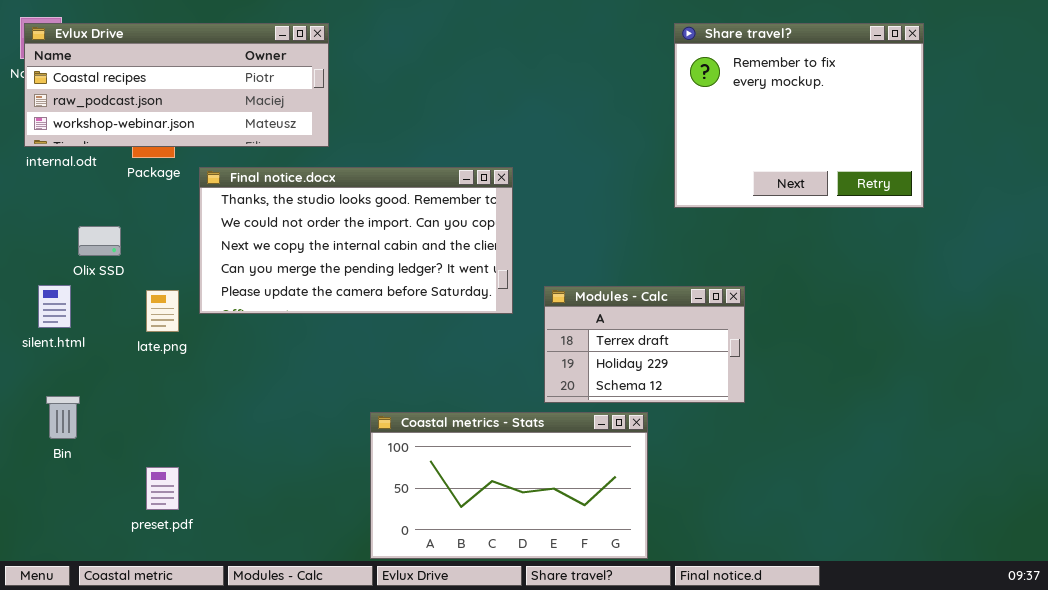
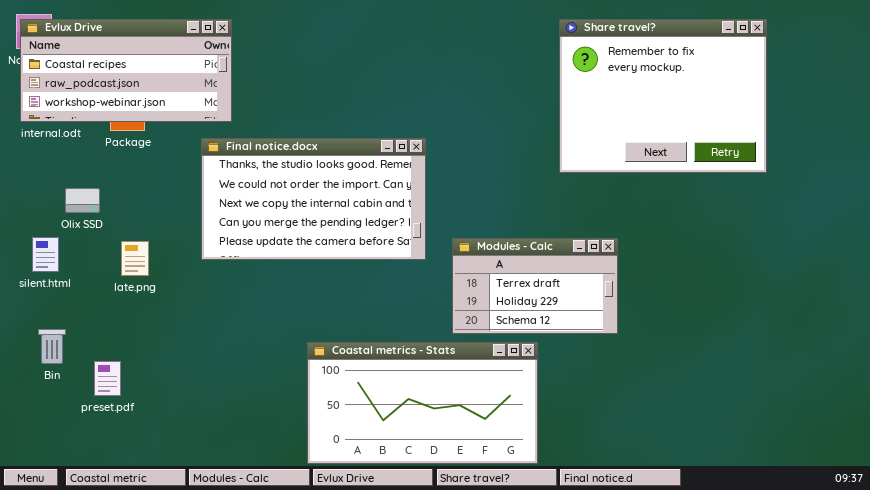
Evlux Drive: [24,23,329,147] -> [20,19,232,122], resized
Final notice.docx: [199,167,513,314] -> [201,138,426,260], resized
preset.pdf: [146,467,179,510] -> [94,361,121,396], moved

